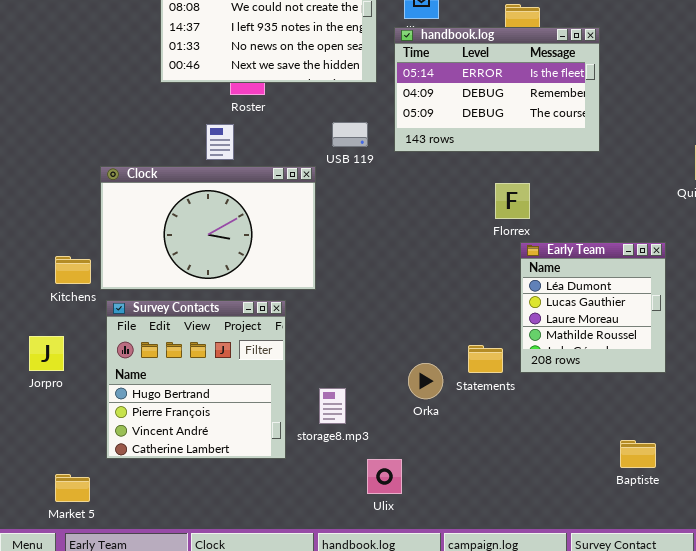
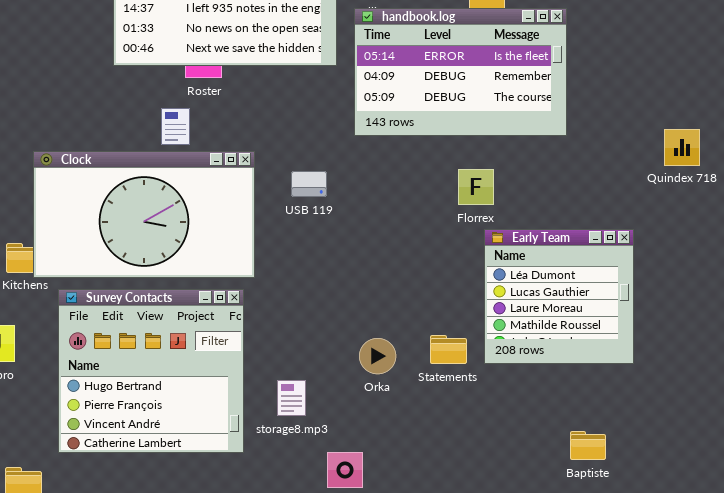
USB 119: [332,122,368,147] -> [291,171,327,197], moved
Clock: [100,166,316,290] -> [33,151,255,278], moved
Orka: [408,363,443,399] -> [359,338,396,374], moved
Baptiste: [620,440,656,468] -> [570,431,606,460], moved

